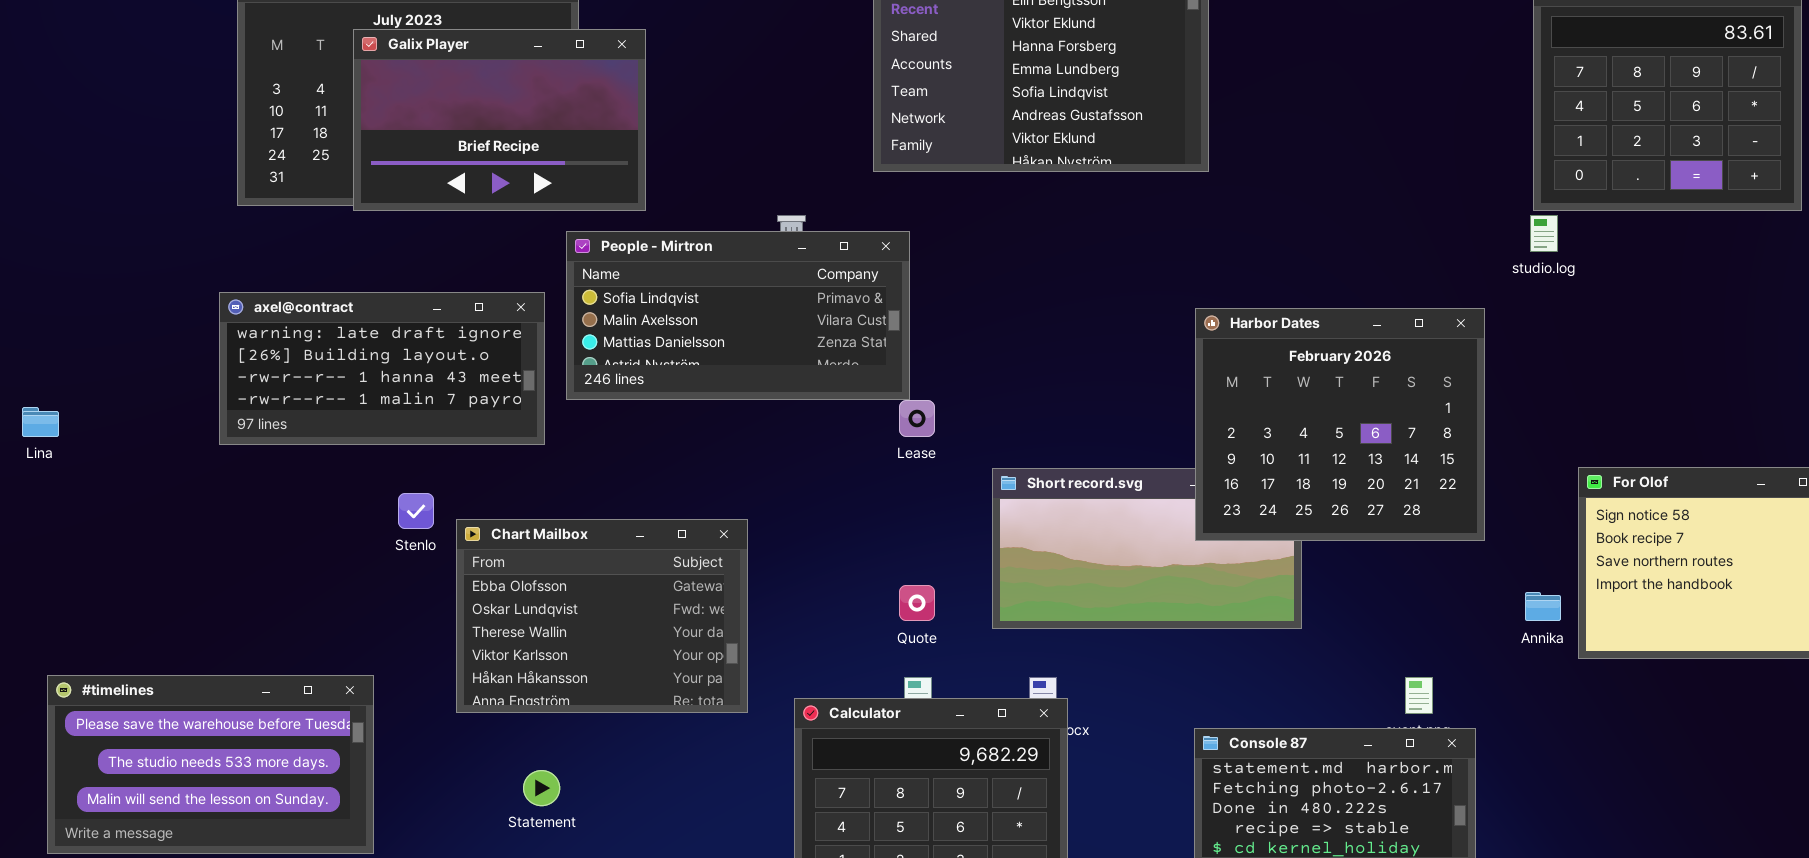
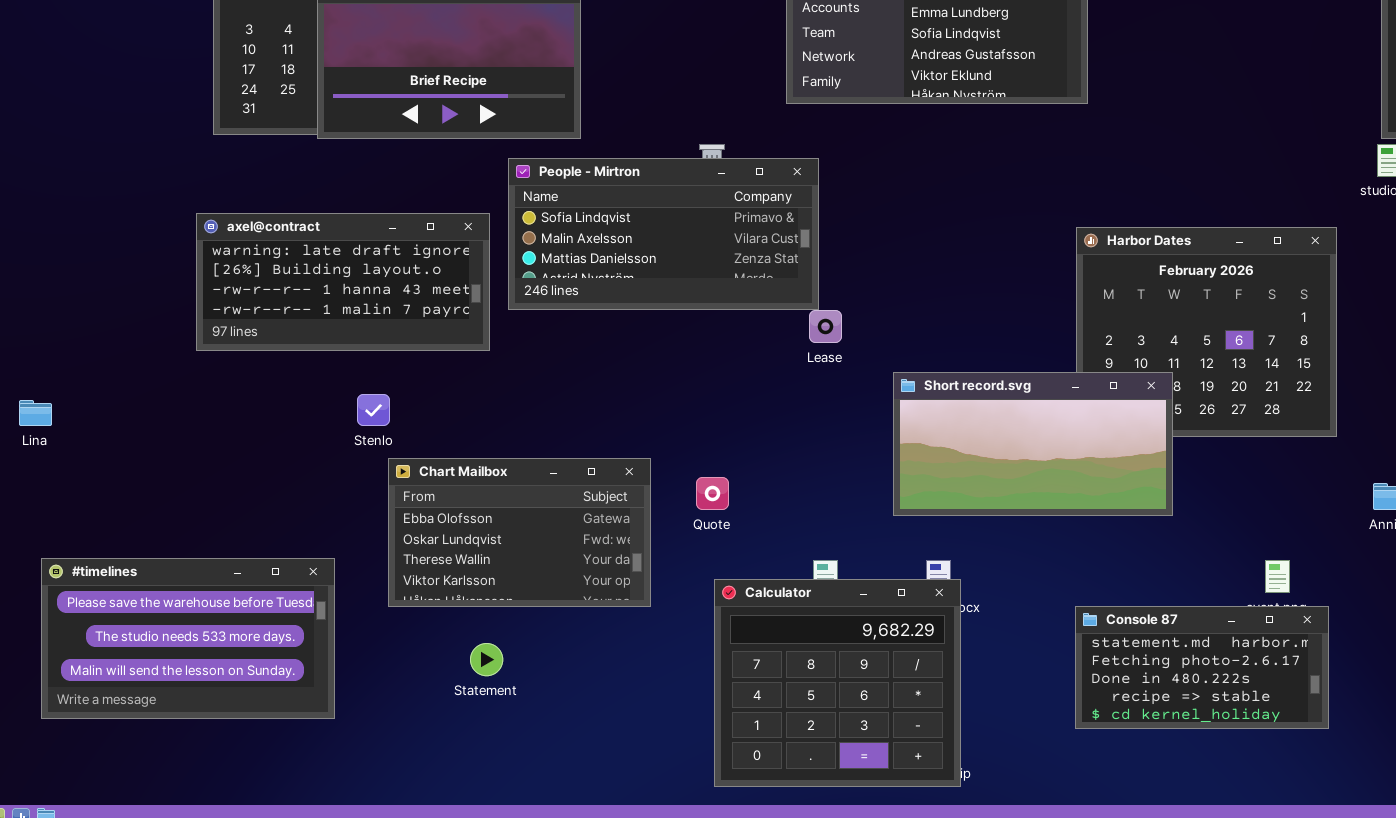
Lina: [22,407,59,437] -> [19,400,52,426], moved
Short record.svg: [992,468,1302,629] -> [893,372,1173,516], raised
Chart Mailbox: [456,519,748,713] -> [388,458,651,607], moved, resized
Quote: [899,585,935,621] -> [696,477,729,510], moved

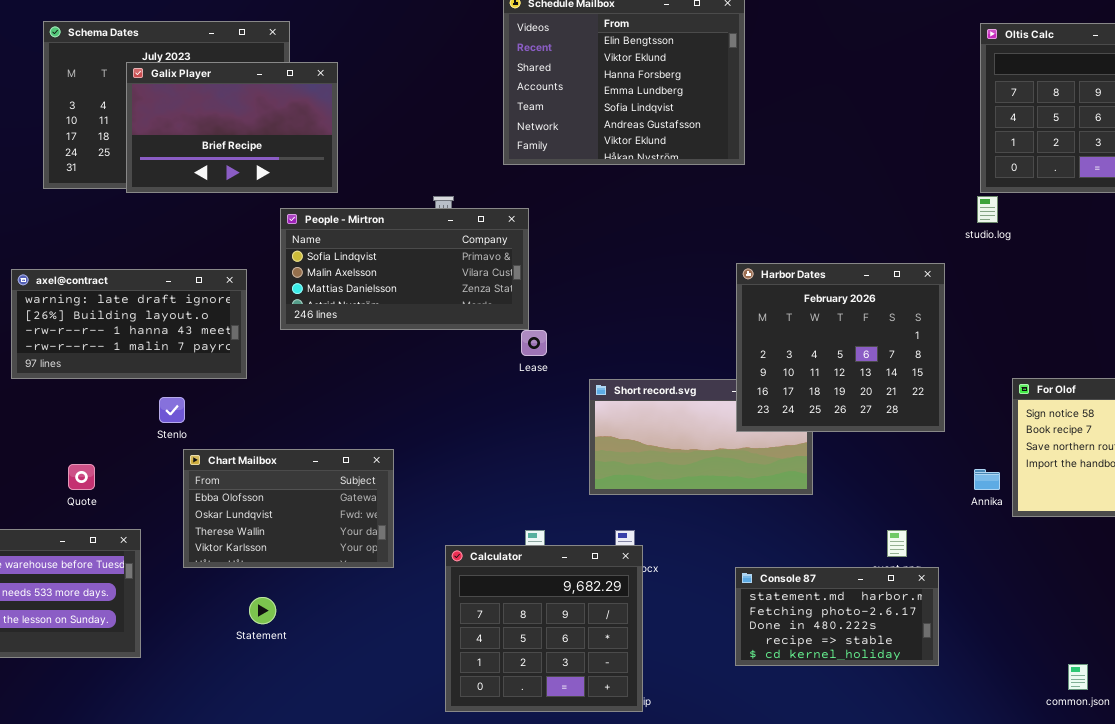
axel@contract: [196,213,490,351] -> [11,269,247,379], moved
Harbor Dates: [1076,227,1337,437] -> [736,263,945,432], raised
Quote: [696,477,729,510] -> [68,464,95,490], moved

